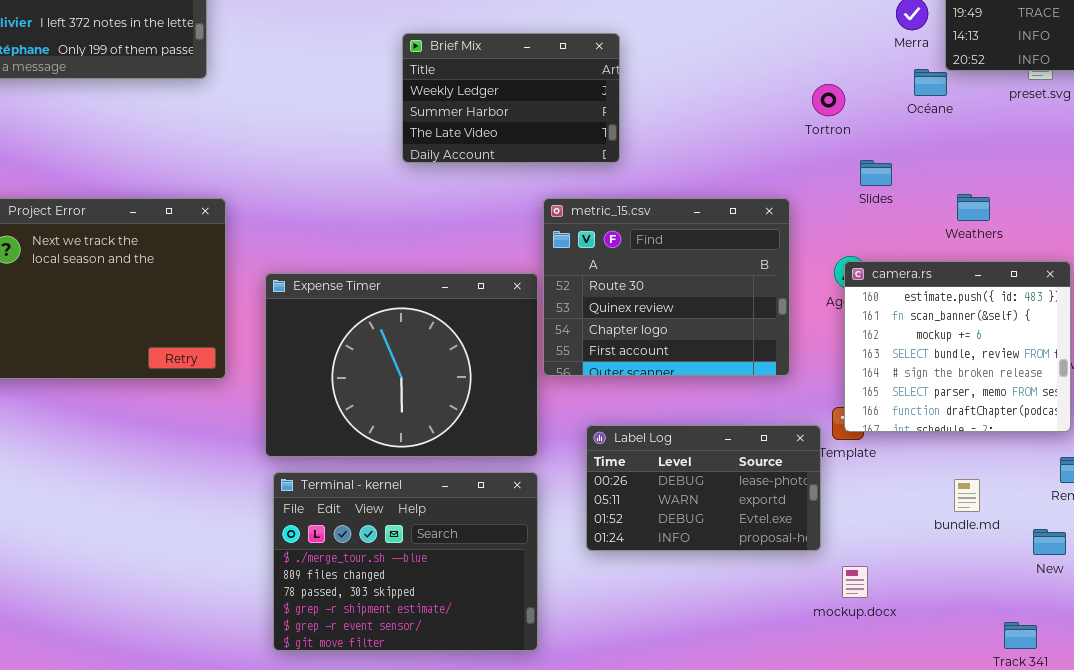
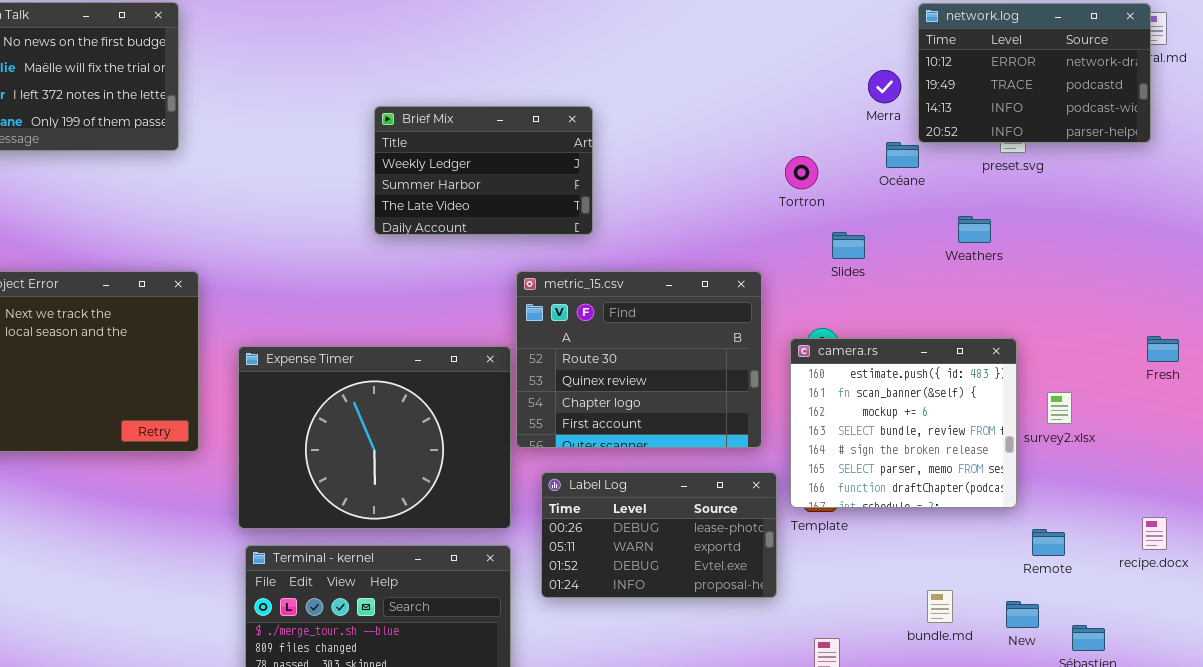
Weathers: [957,194,990,221] -> [958,216,991,243], moved
camera.rs: [844,261,1071,432] -> [790,338,1017,508], moved
Label Log: [586,425,821,551] -> [541,472,777,598], moved
bundle.md: [954,479,980,512] -> [927,590,953,623], moved

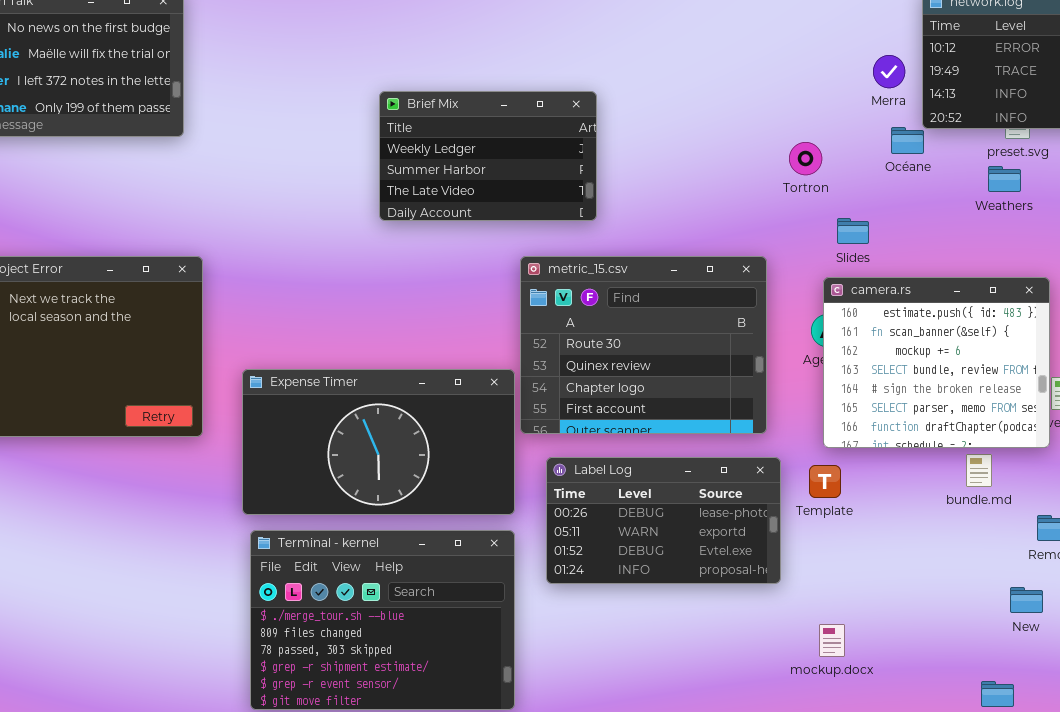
Weathers: [958,216,991,243] -> [988,166,1021,192], moved
camera.rs: [790,338,1017,508] -> [823,277,1050,448], moved
Expense Timer: [238,346,511,529] -> [242,369,515,515], resized
bundle.md: [927,590,953,623] -> [966,454,992,487], moved

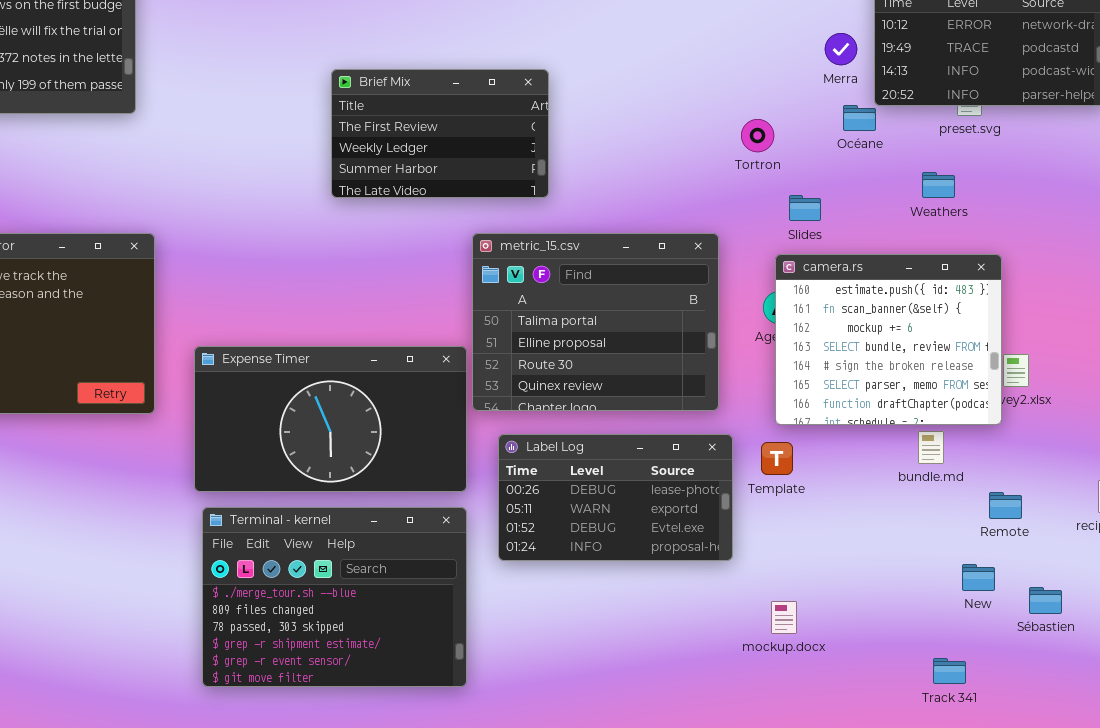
Brief Mix: [379,91,597,221] -> [331,69,549,198], scrolled up 1 row
Weathers: [988,166,1021,192] -> [922,172,955,198], moved
metric_15.csv: [520,256,767,434] -> [472,233,719,411], scrolled up 2 rows

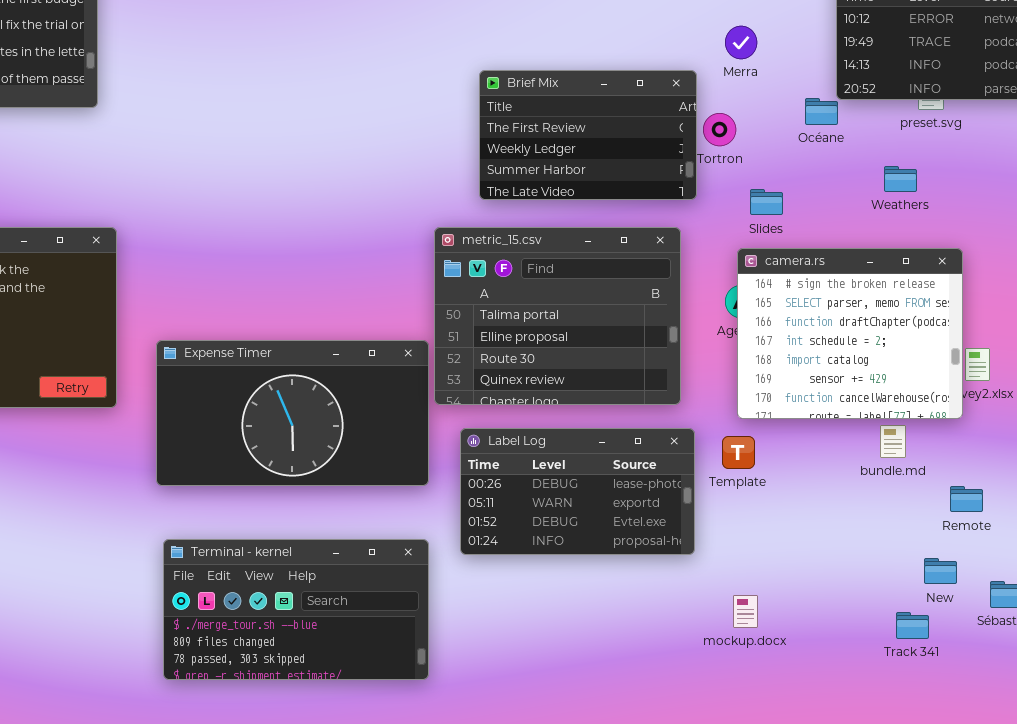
Merra: [825,33,857,65] -> [725,26,757,59], moved
Brief Mix: [331,69,549,198] -> [479,70,697,200], moved
camera.rs: [775,254,1002,425] -> [737,248,963,419], scrolled down 4 rows
Terminal - kernel: [202,507,467,687] -> [163,539,429,680], resized
Track 341: [933,658,966,684] -> [896,612,929,639], moved

